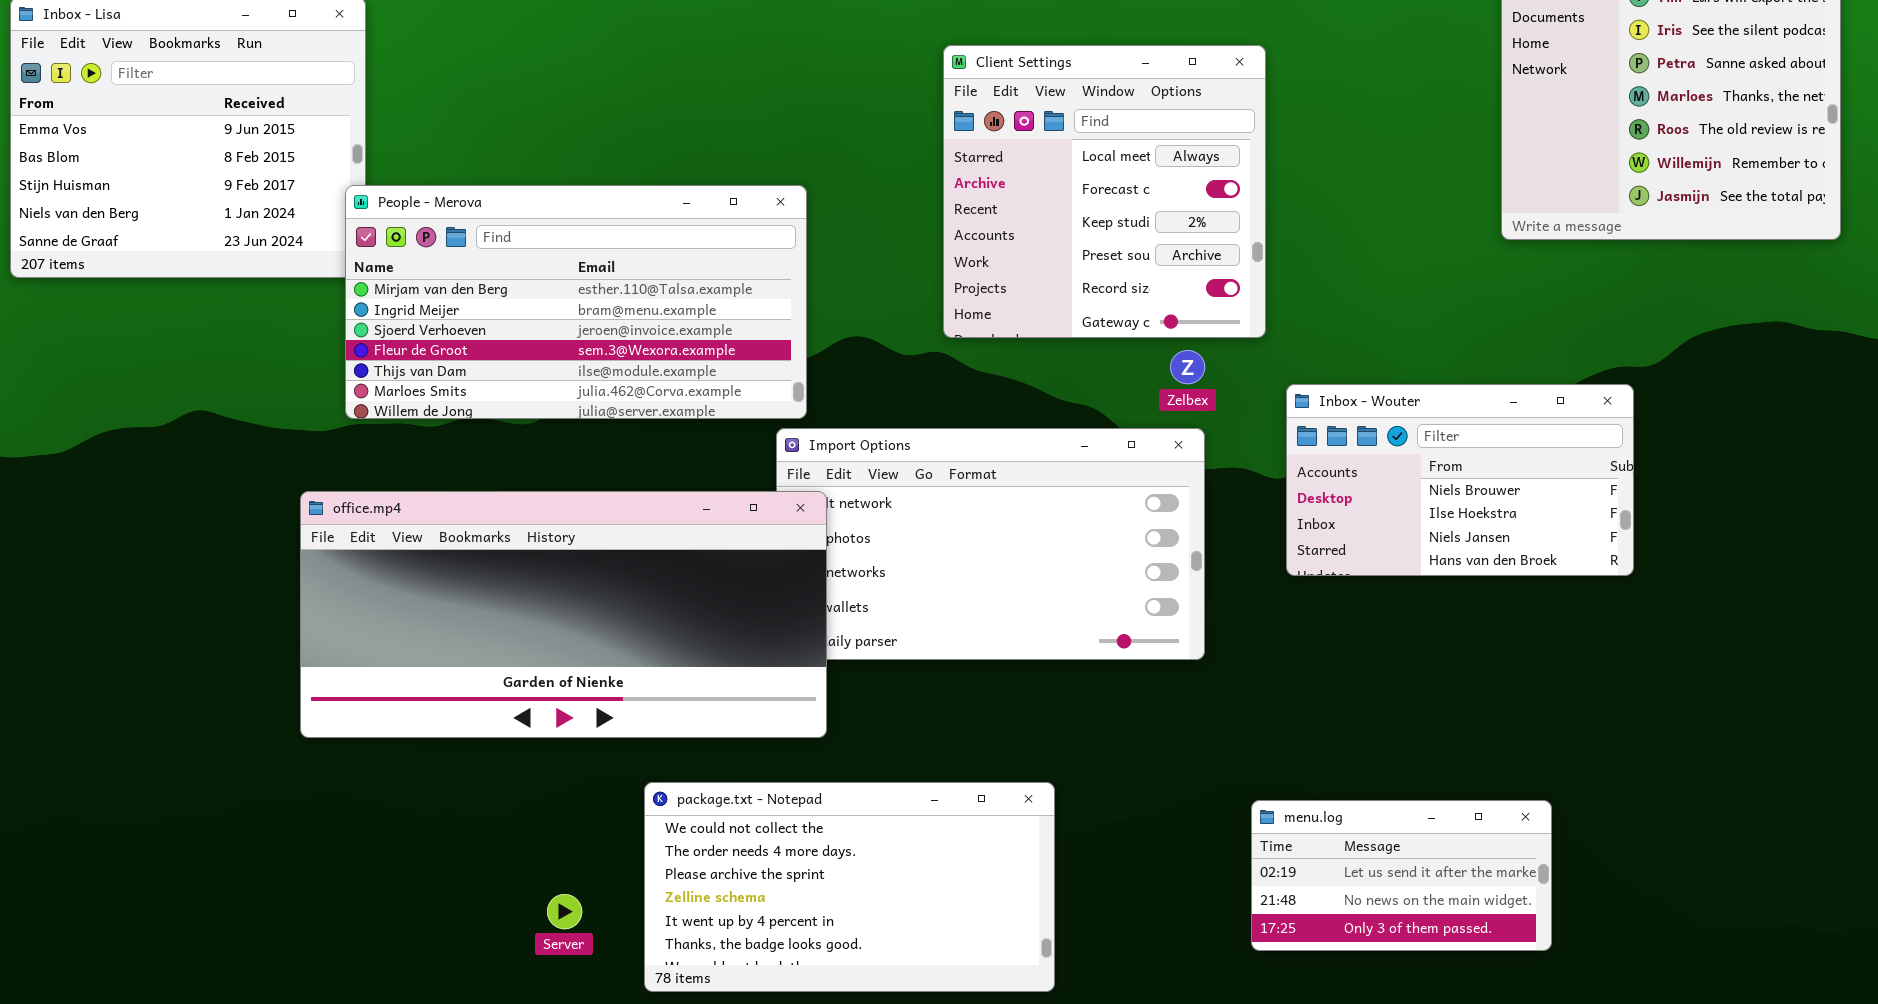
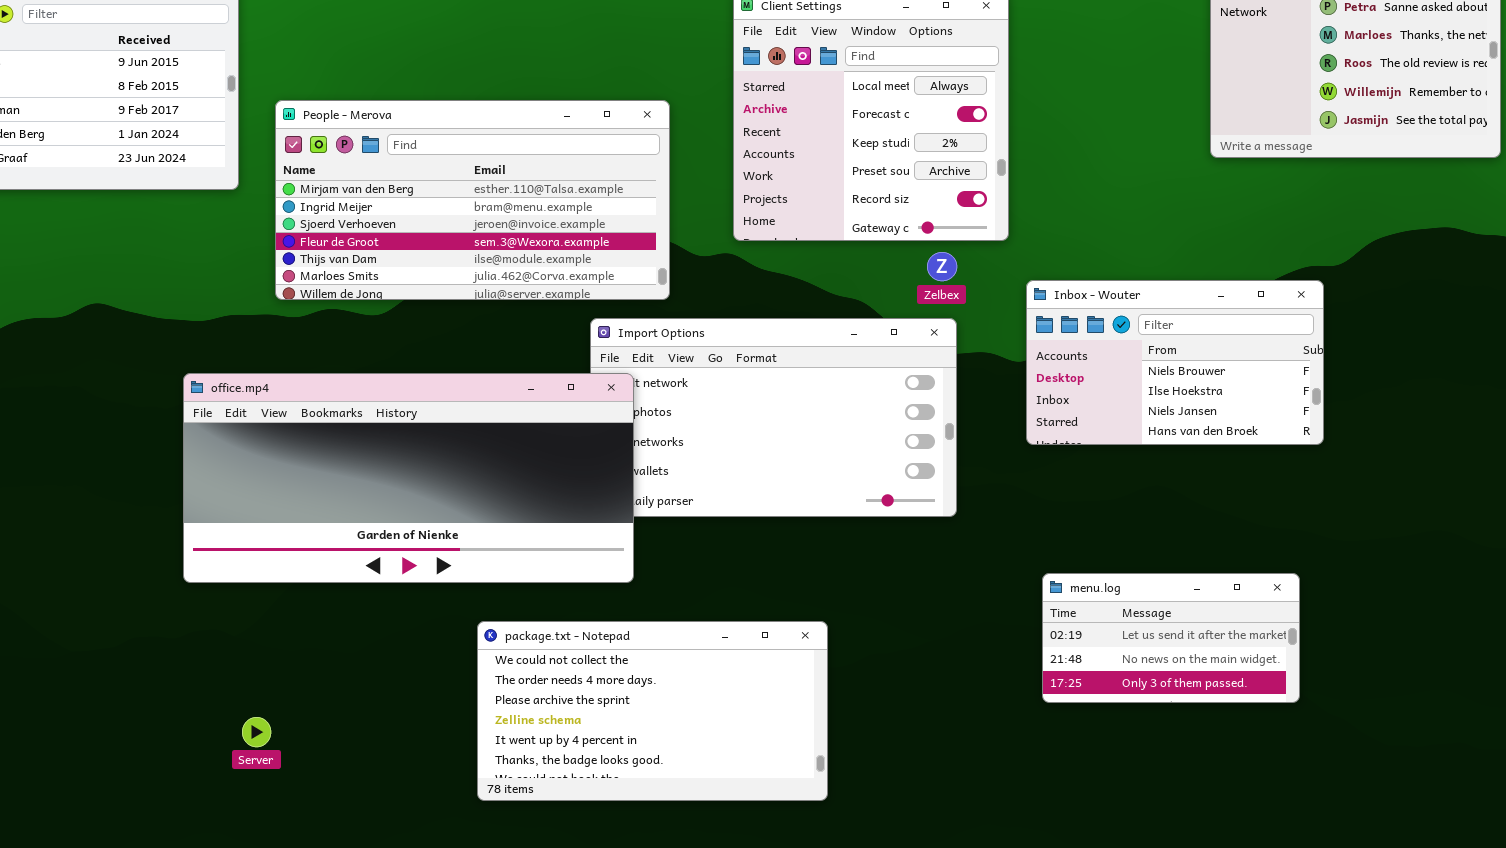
People - Merova: [345,185,807,419] -> [275,100,670,300], moved
menu.log: [1251,800,1552,951] -> [1042,573,1300,703], moved
Server: [547,894,582,929] -> [242,717,271,747], moved

